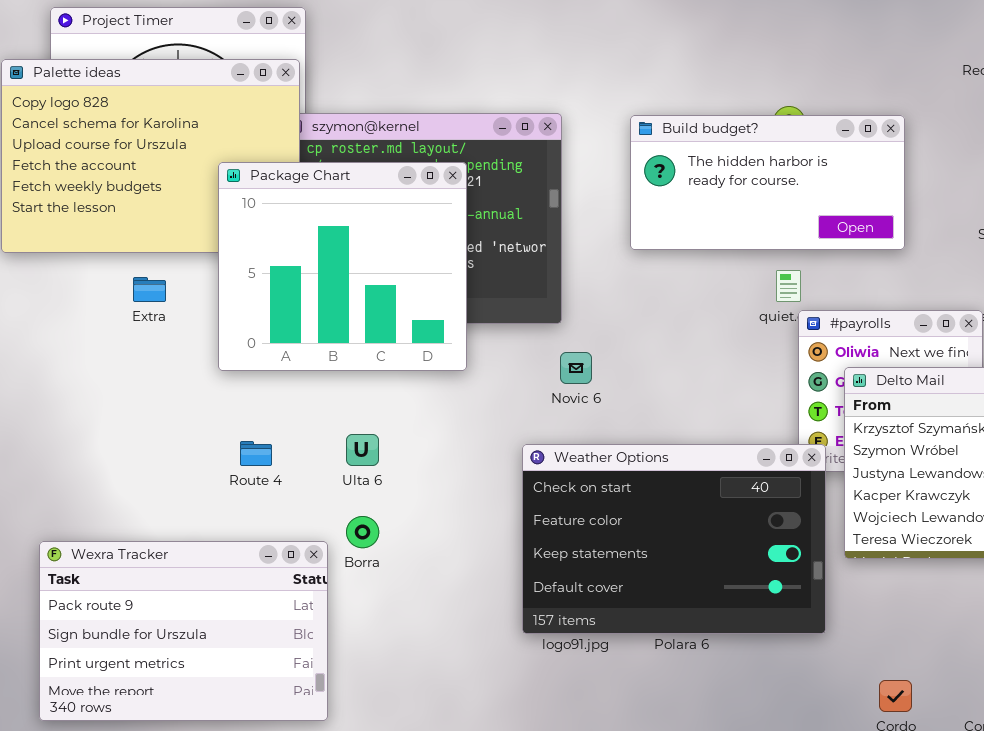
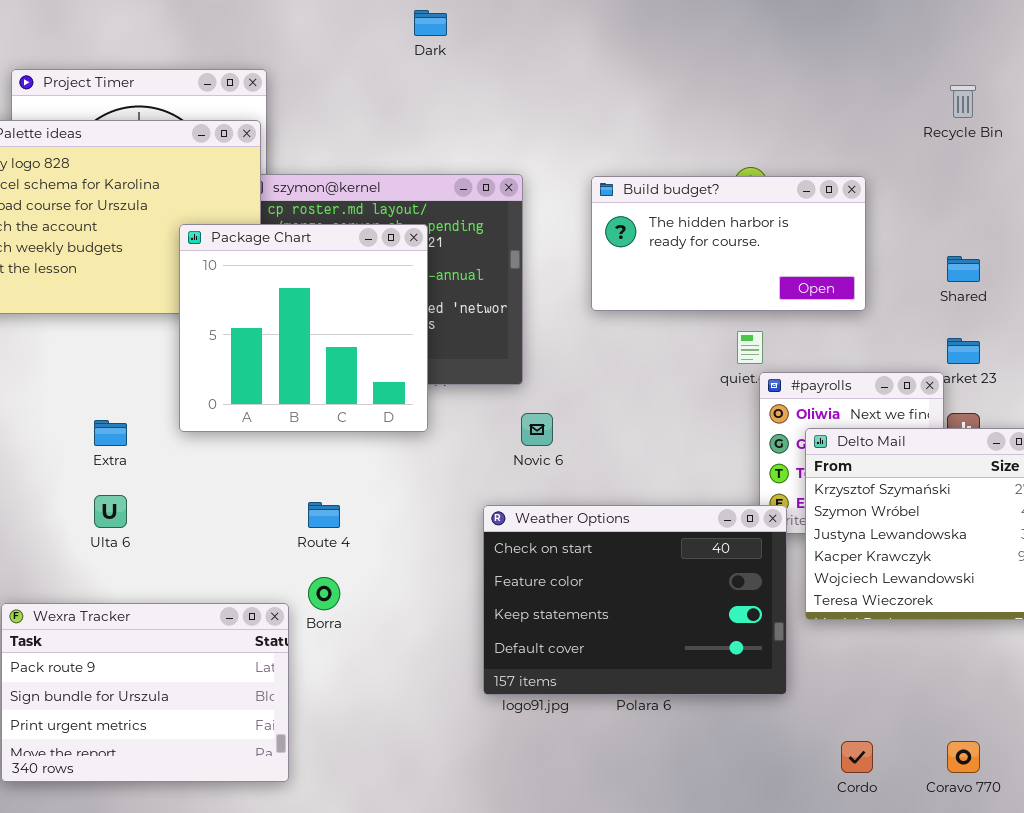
Extra: [133,277,166,302] -> [94,420,127,446], moved
Ulta 6: [346,434,379,466] -> [94,495,127,528], moved
Route 4: [240,441,272,466] -> [308,502,340,528], moved

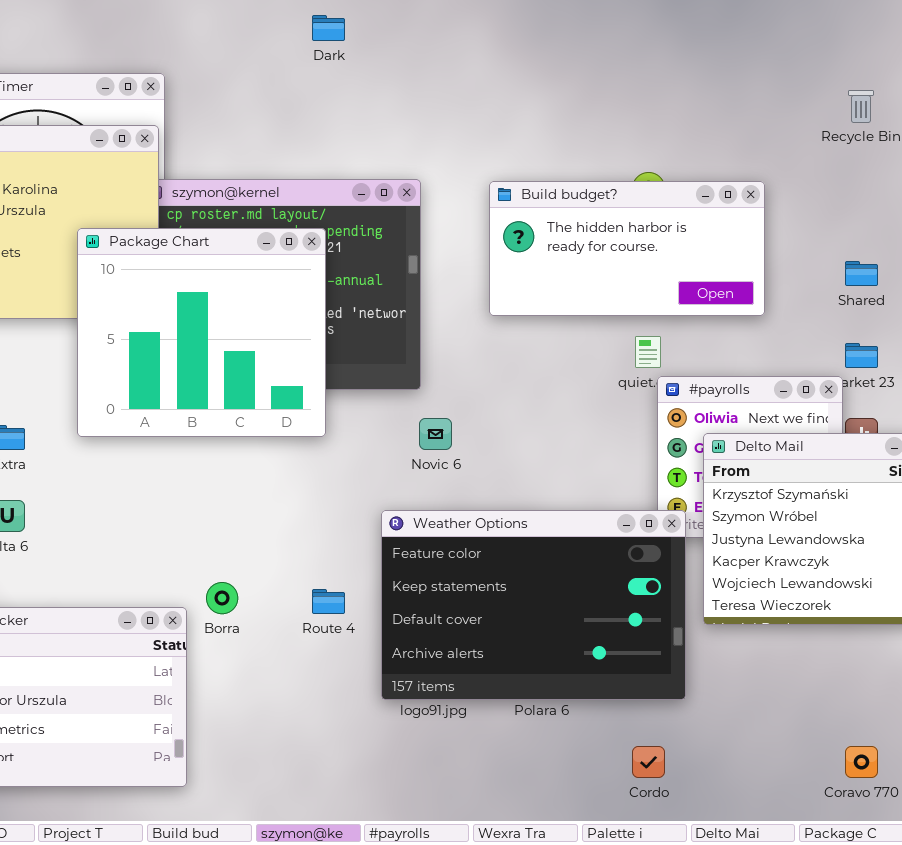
Route 4: [308,502,340,528] -> [312,589,345,614], moved
Weather Options: [483,505,787,695] -> [381,510,686,700], scrolled down 1 row
Cordo: [841,741,873,773] -> [632,746,665,778], moved

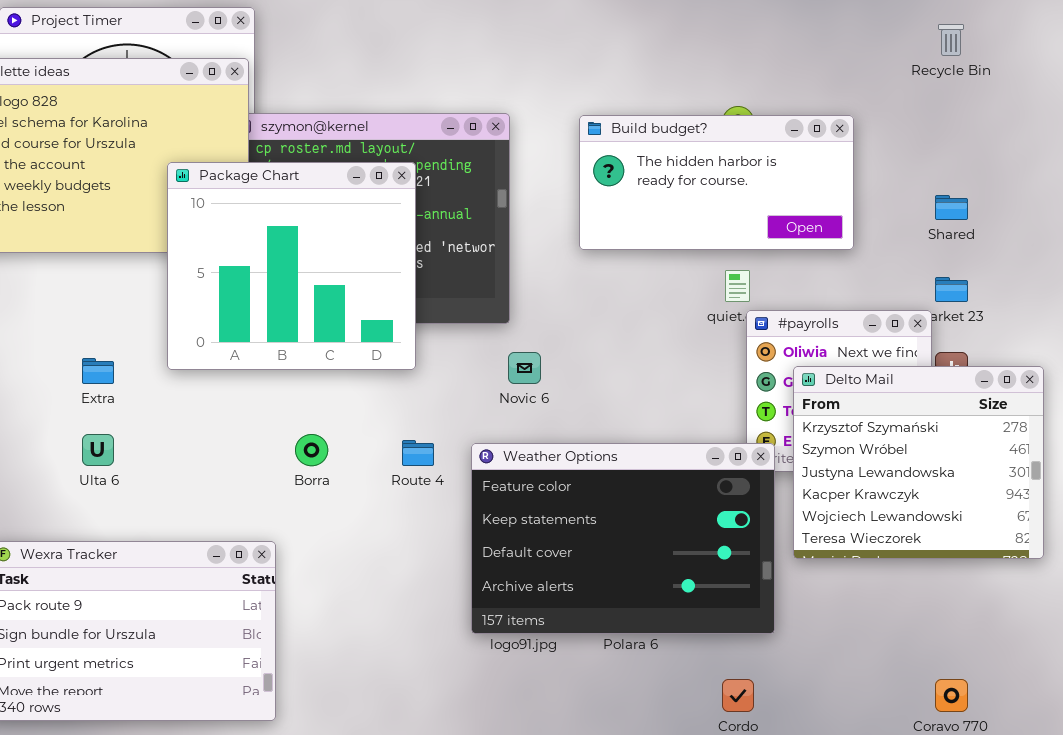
Borra: [206,582,238,614] -> [295,434,328,466], moved
Route 4: [312,589,345,614] -> [402,440,434,466], moved

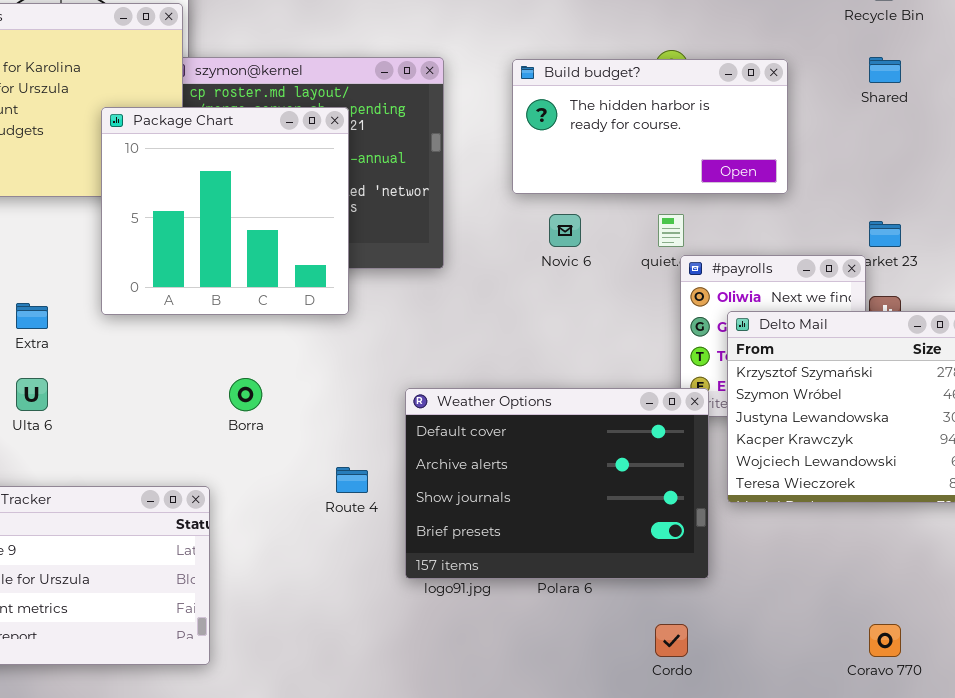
Shared: [935,195,968,220] -> [869,57,901,83], moved
Novic 6: [508,352,541,384] -> [549,214,581,247], moved
Route 4: [402,440,434,466] -> [336,467,368,493], moved
Weather Options: [471,443,775,634] -> [405,388,709,579], scrolled down 2 rows

